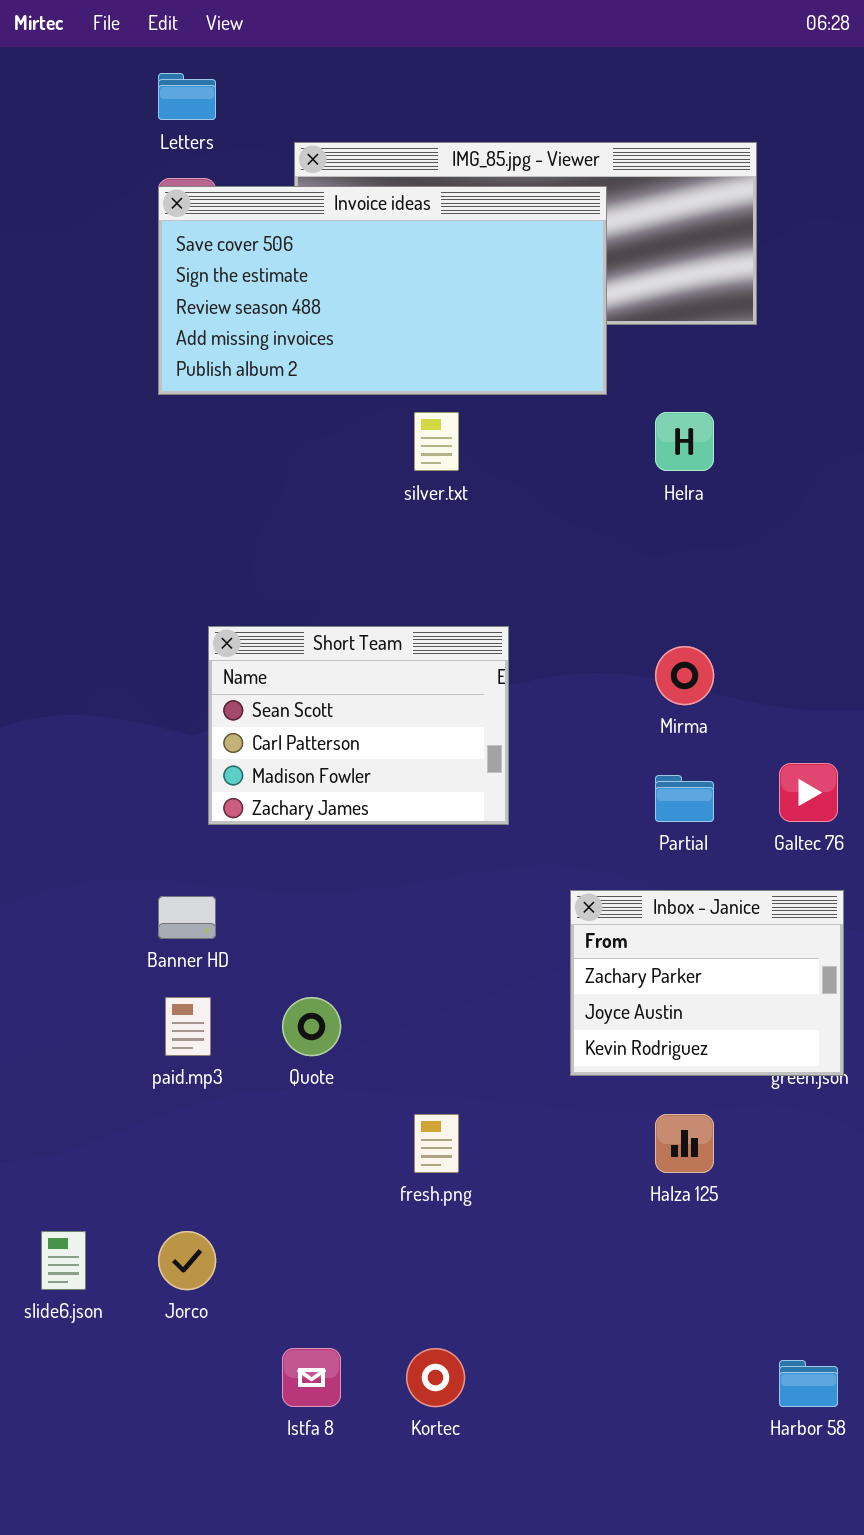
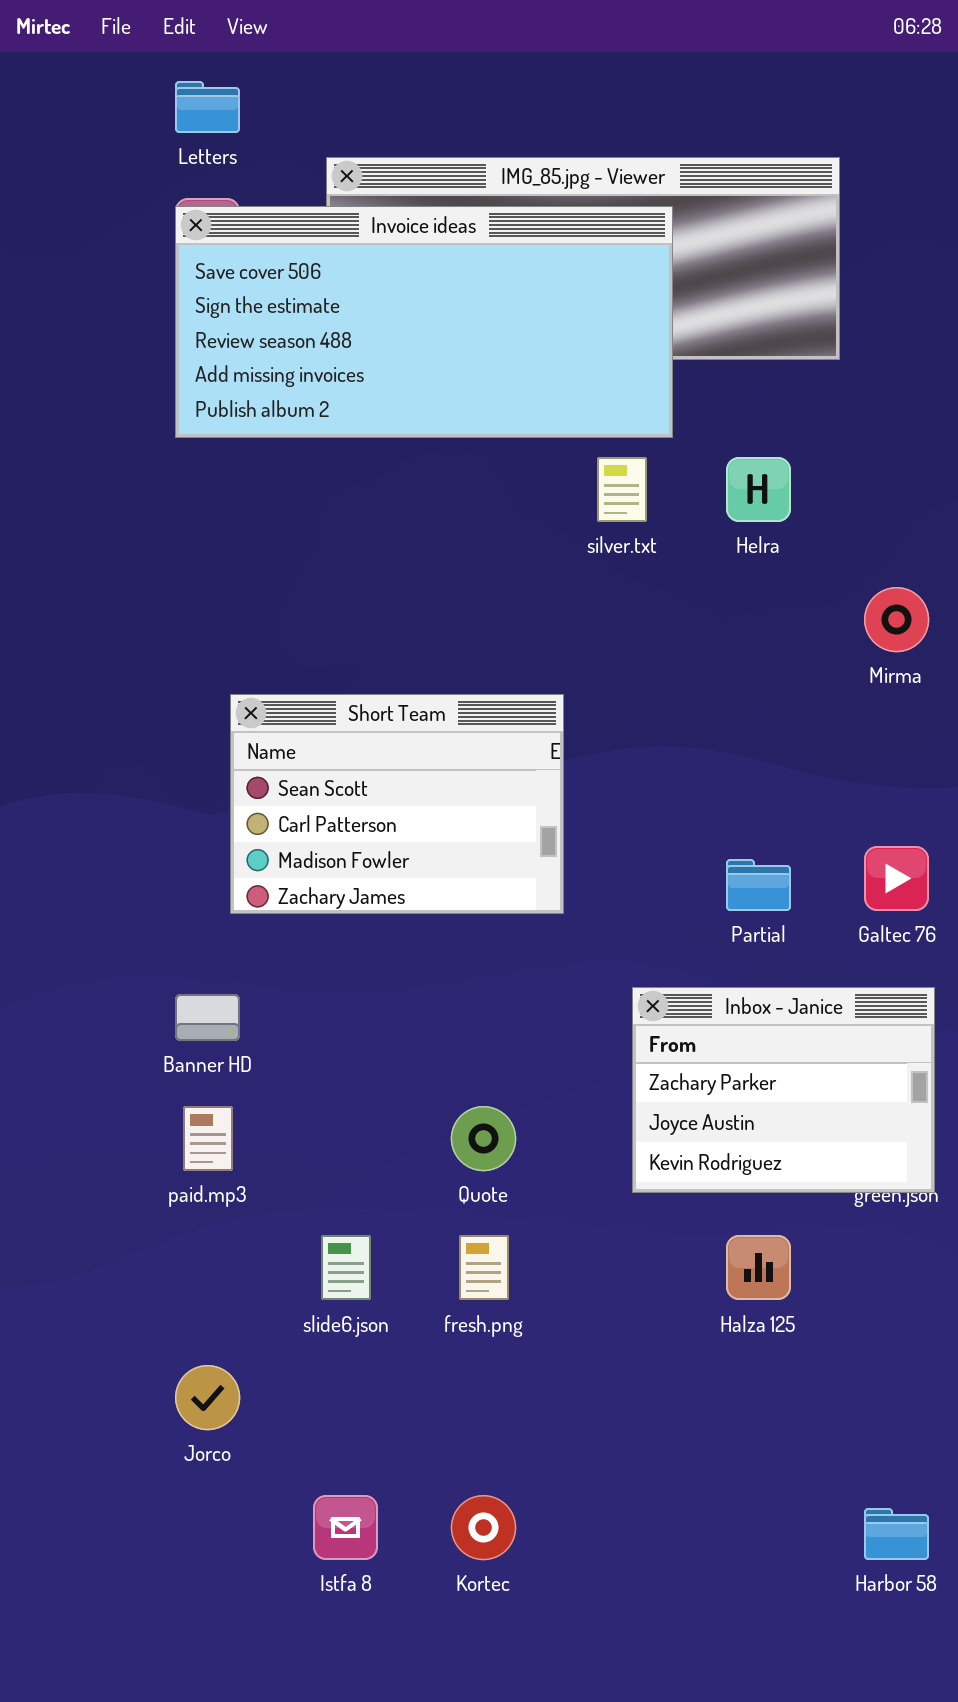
silver.txt: [414,412,459,471] -> [597,457,647,522], moved
Mirma: [655,646,714,705] -> [864,587,929,652], moved
Quote: [282,997,341,1056] -> [451,1106,516,1171], moved
slide6.json: [41,1231,86,1290] -> [321,1235,371,1300], moved

